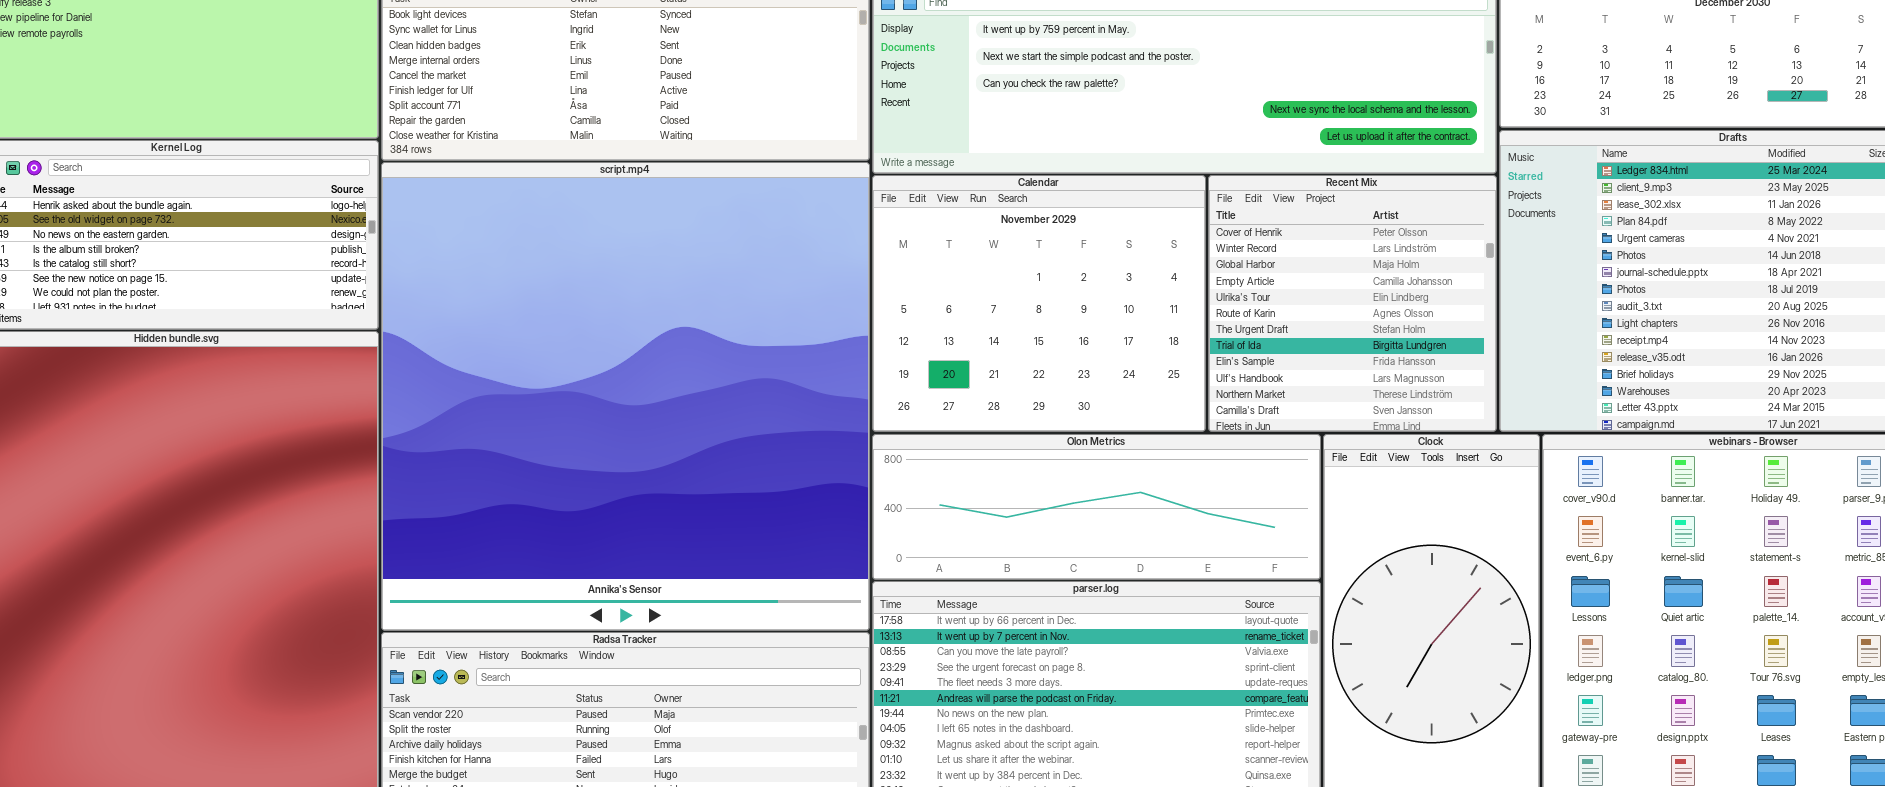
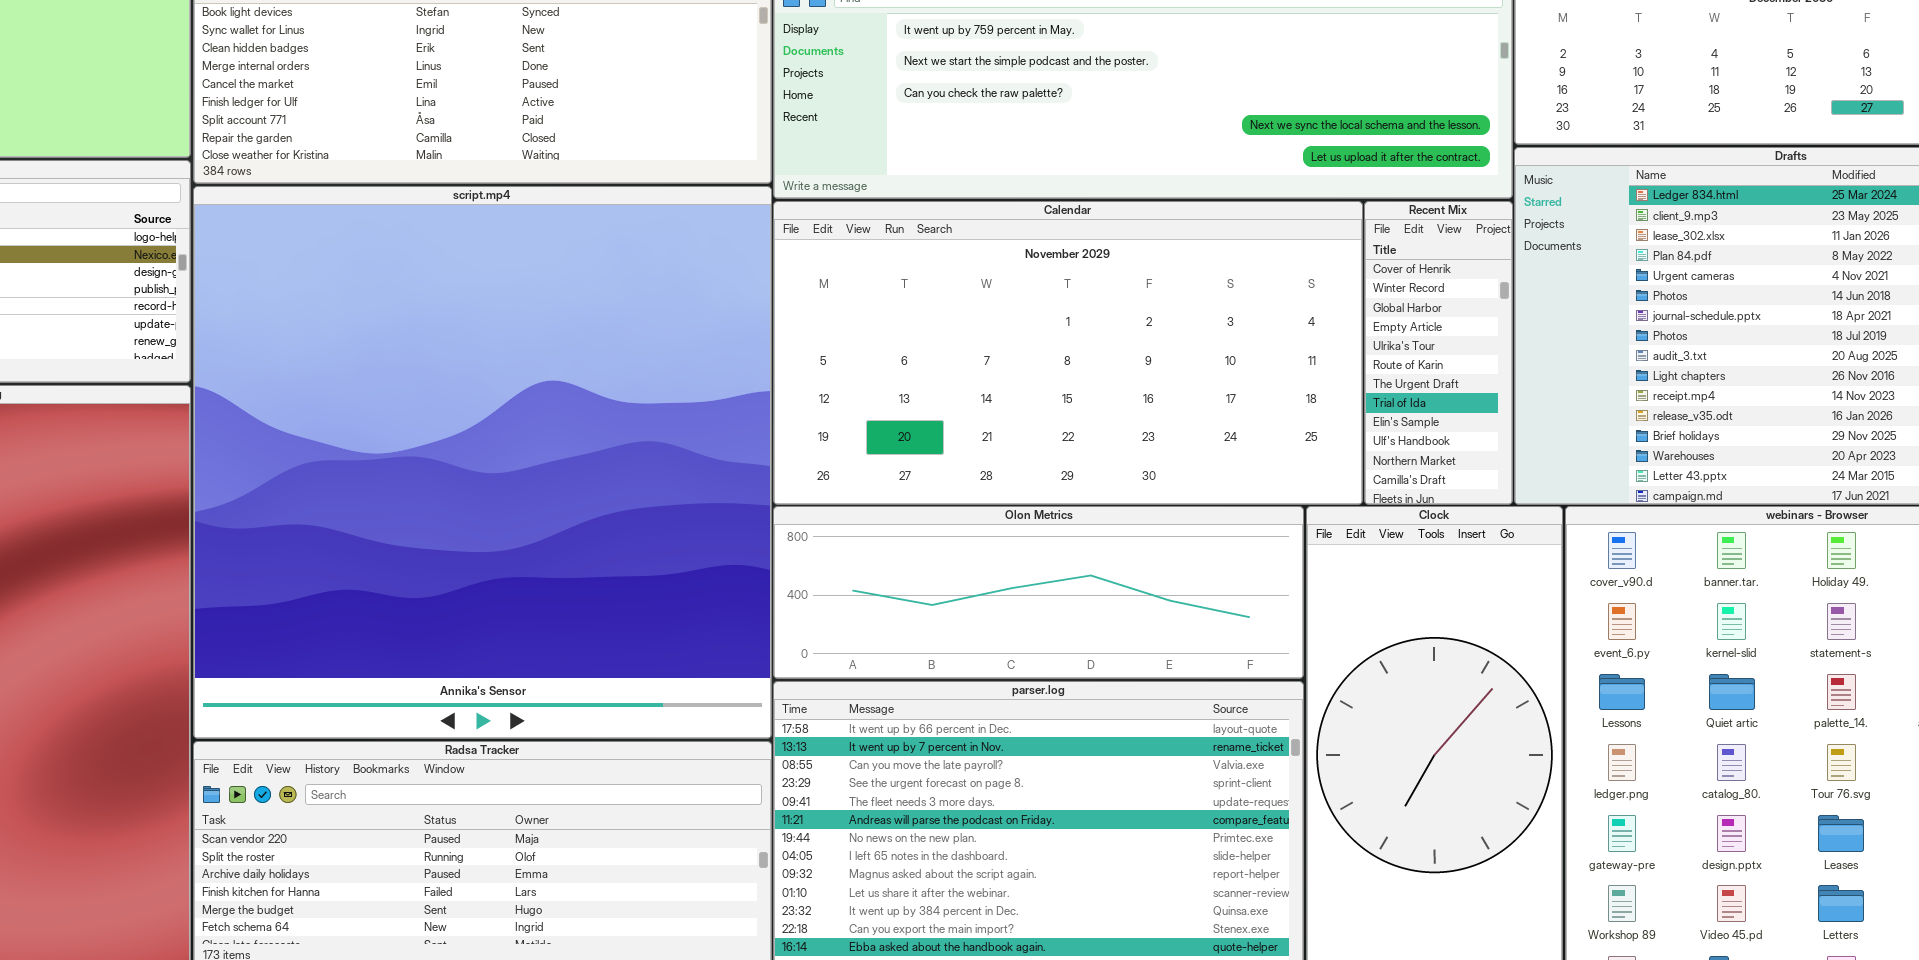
Calendar: [872,175,1206,432] -> [773,201,1363,505], resized
Recent Mix: [1208,175,1497,432] -> [1364,201,1513,505], resized

